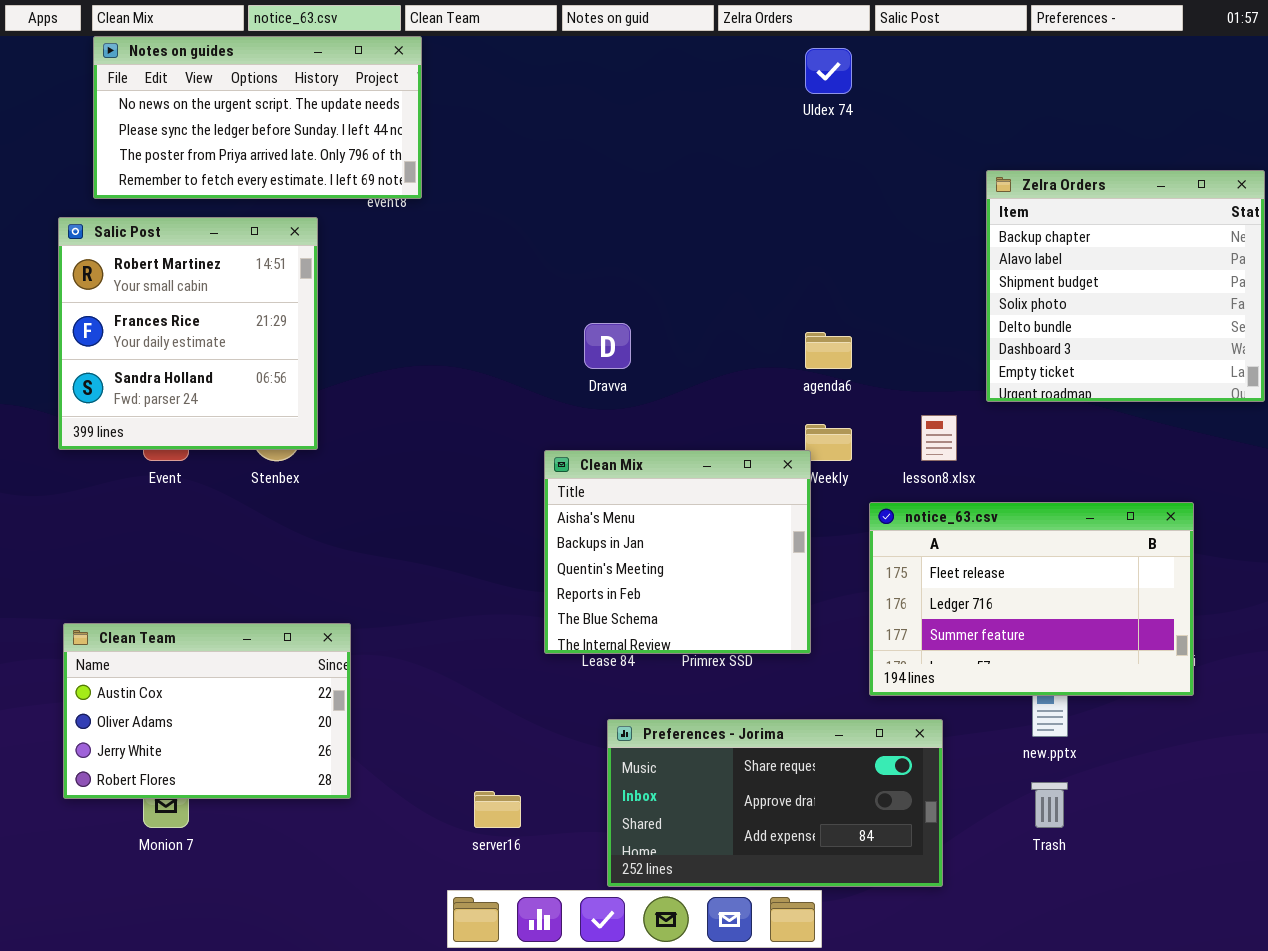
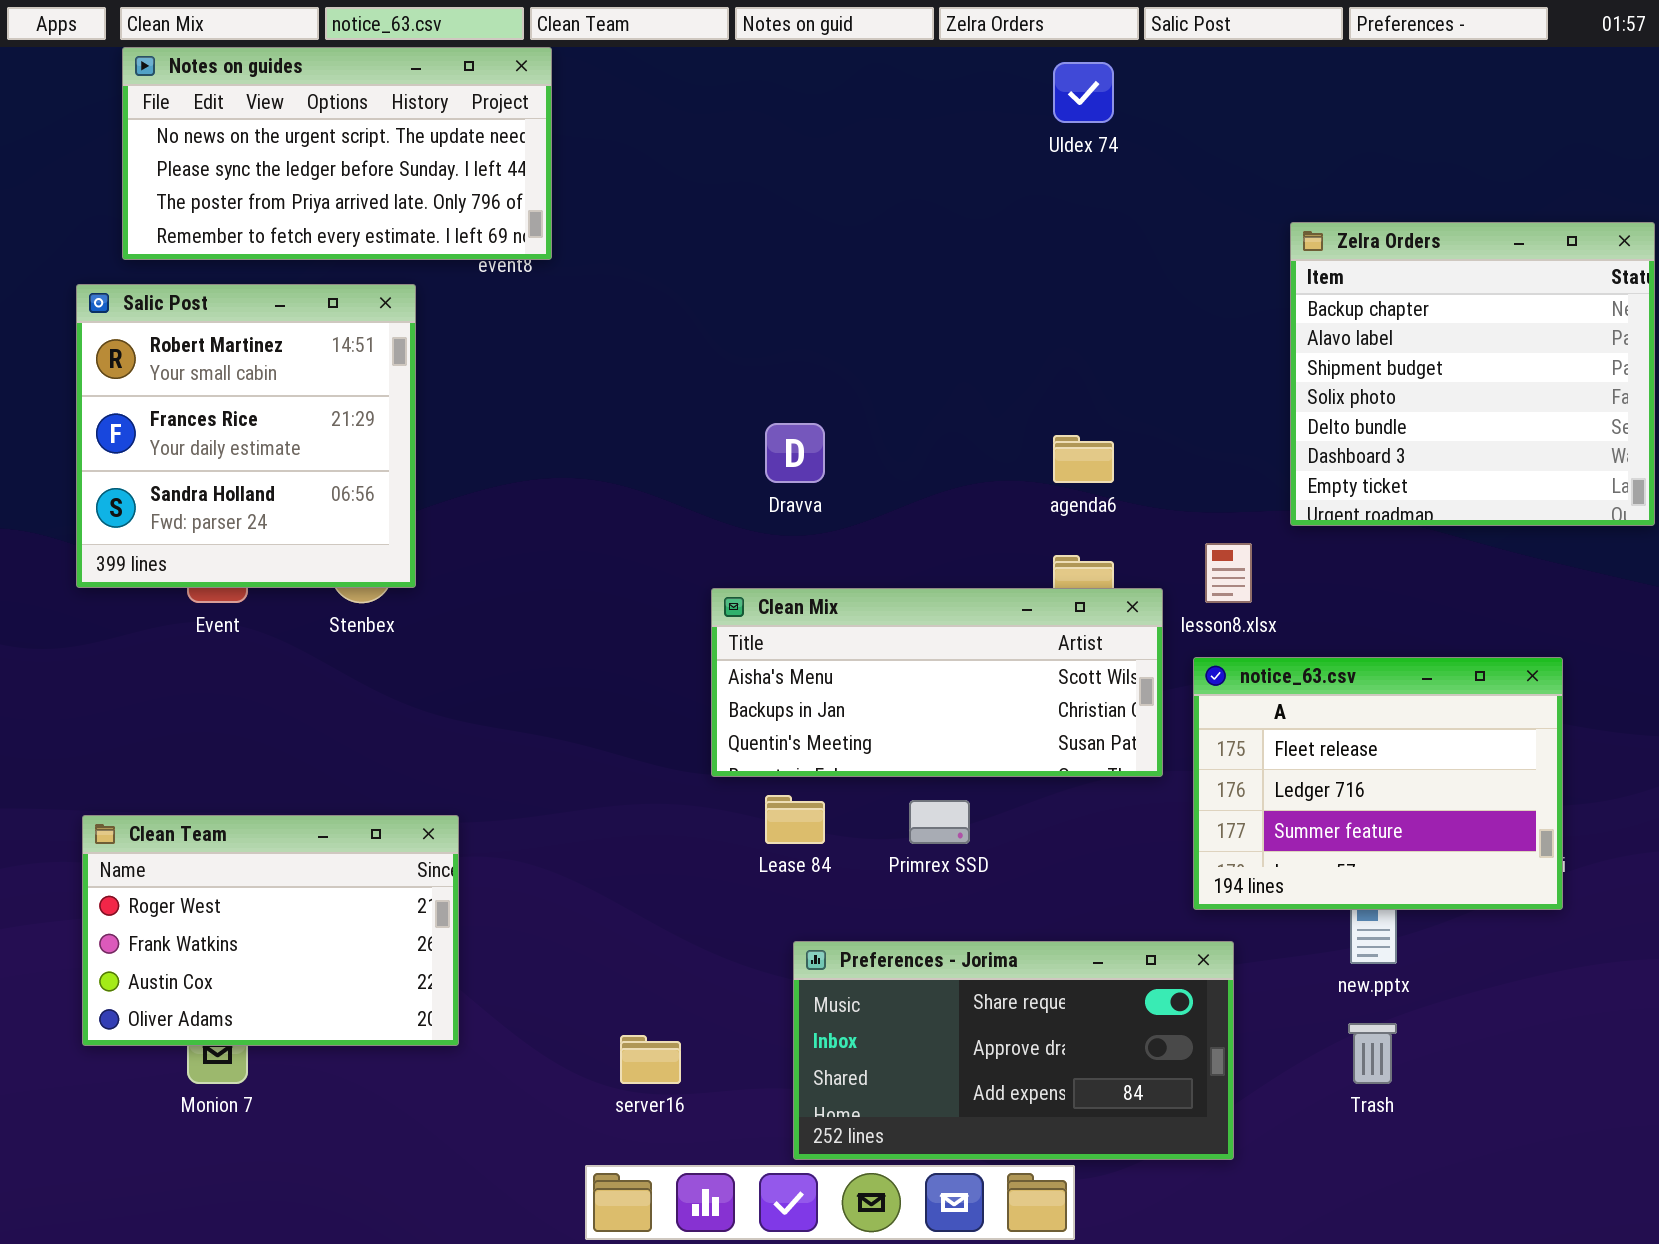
Clean Mix: [544,450,811,654] -> [711,588,1163,777], resized
notice_63.csv: [869,502,1194,696] -> [1193,657,1563,910], resized
Clean Team: [63,623,351,799] -> [82,815,459,1046], scrolled up 2 rows

